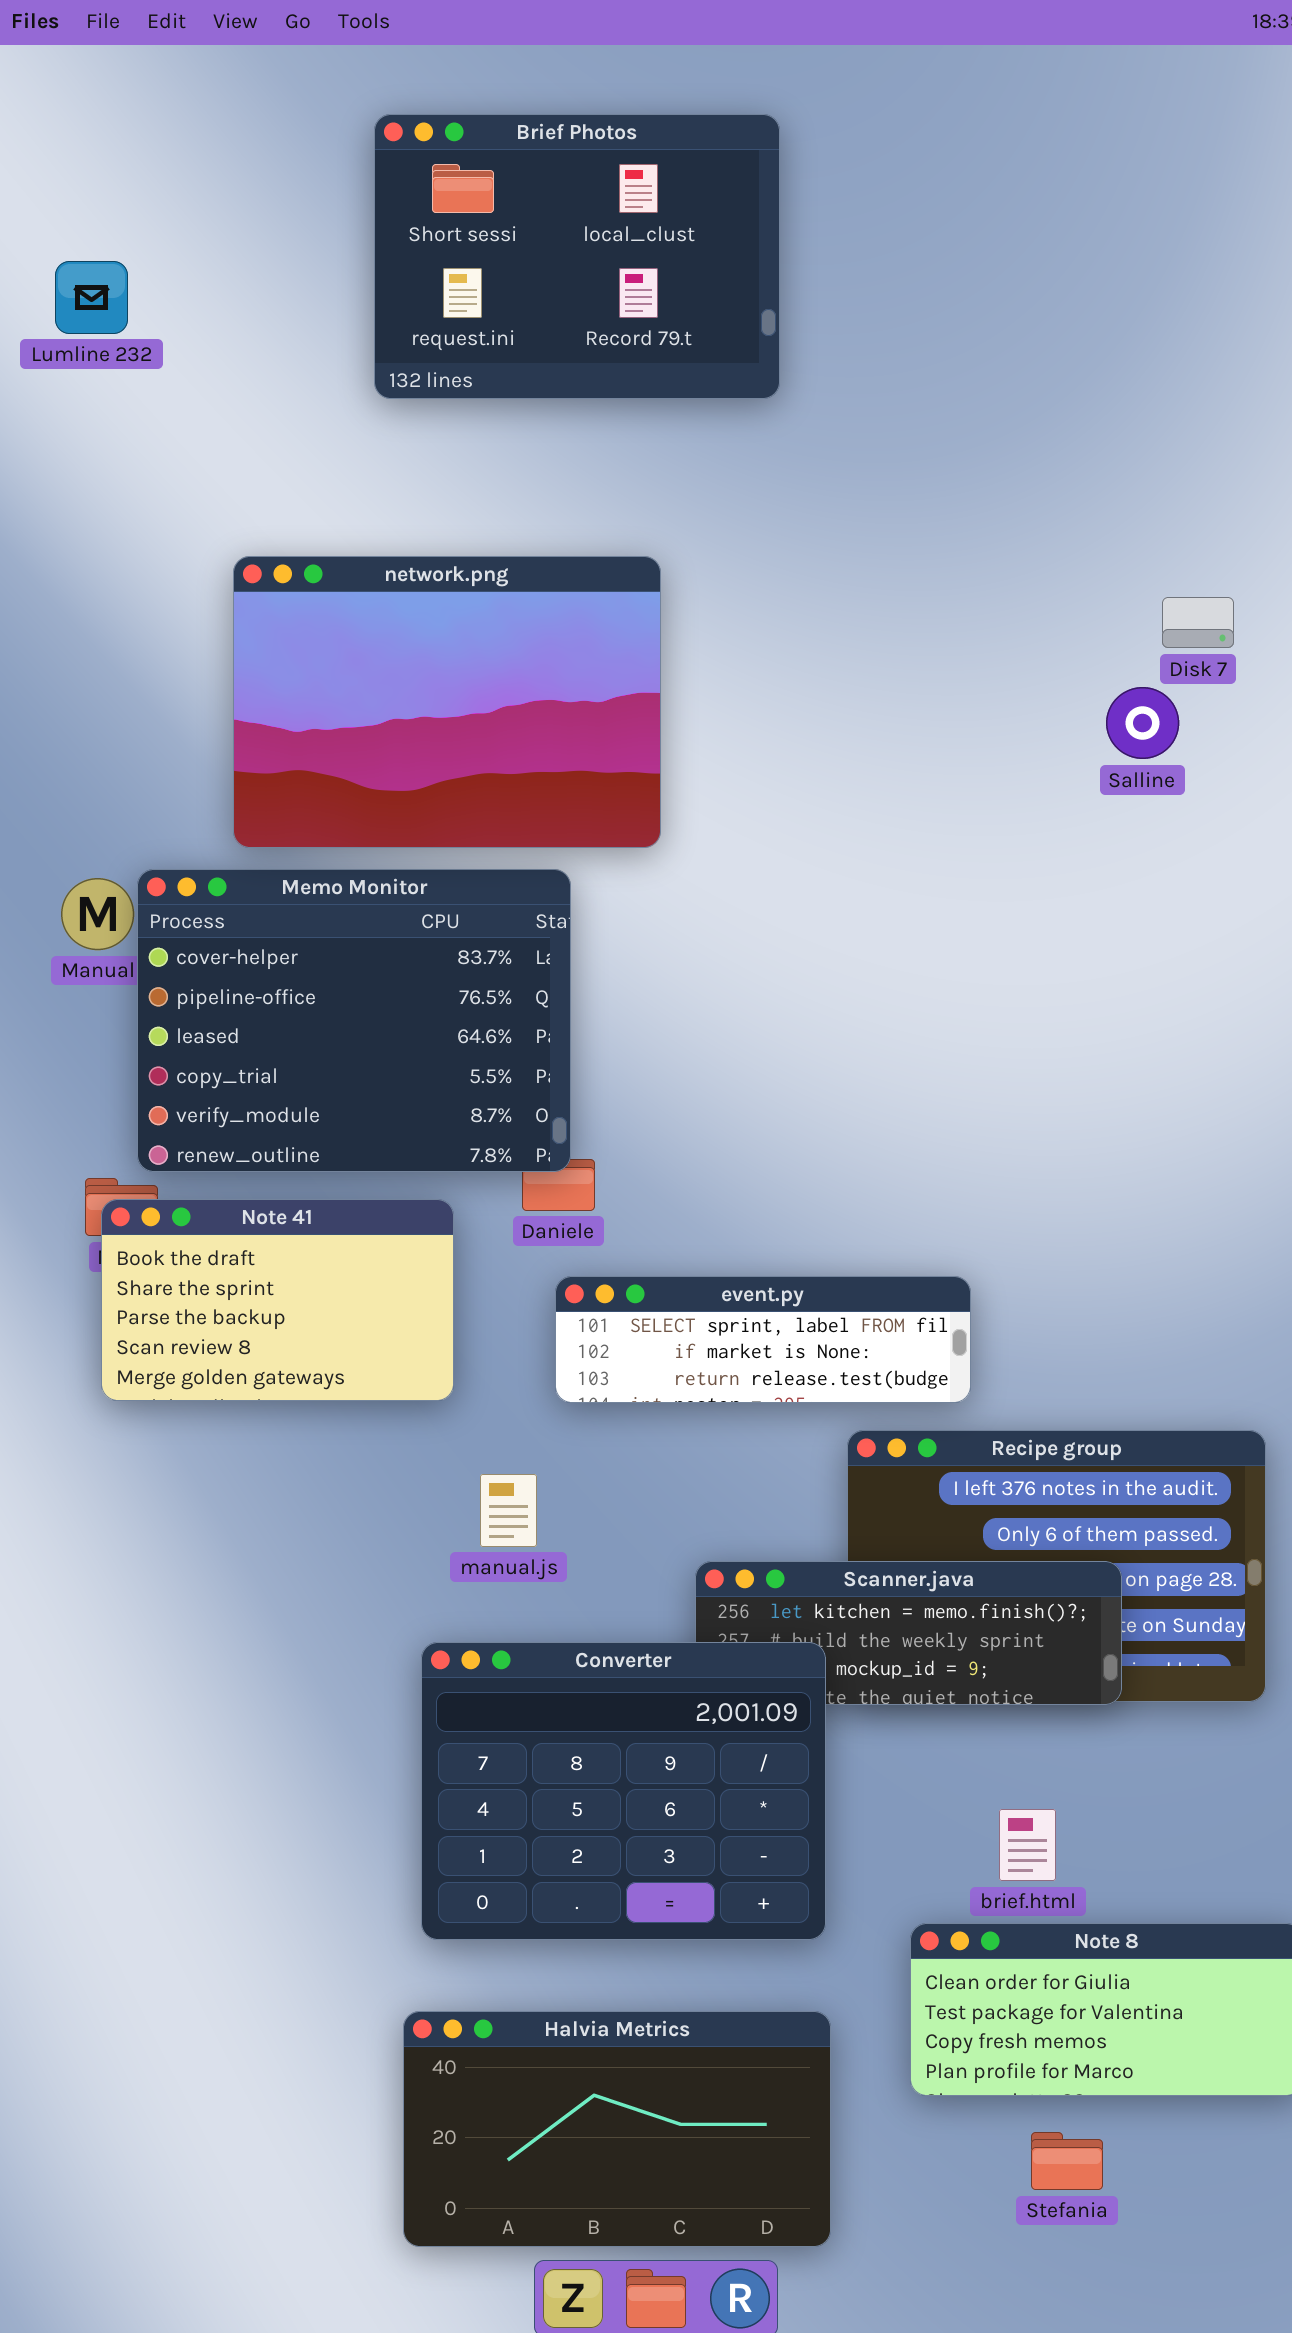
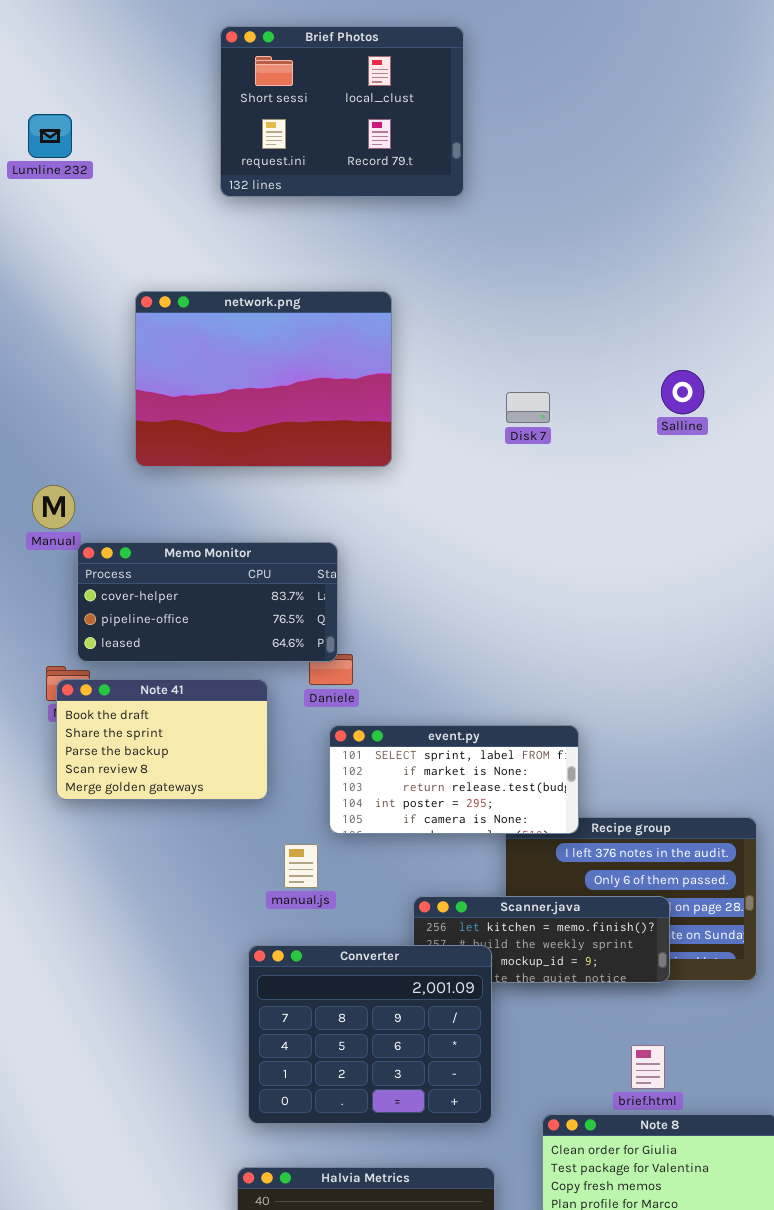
Disk 7: [1162,597,1234,648] -> [506,392,550,423], moved
Memo Monitor: [137,869,571,1172] -> [77,542,338,662], resized
event.py: [555,1276,971,1403] -> [329,725,579,834], resized
brief.html: [999,1809,1056,1881] -> [631,1045,665,1089], moved

